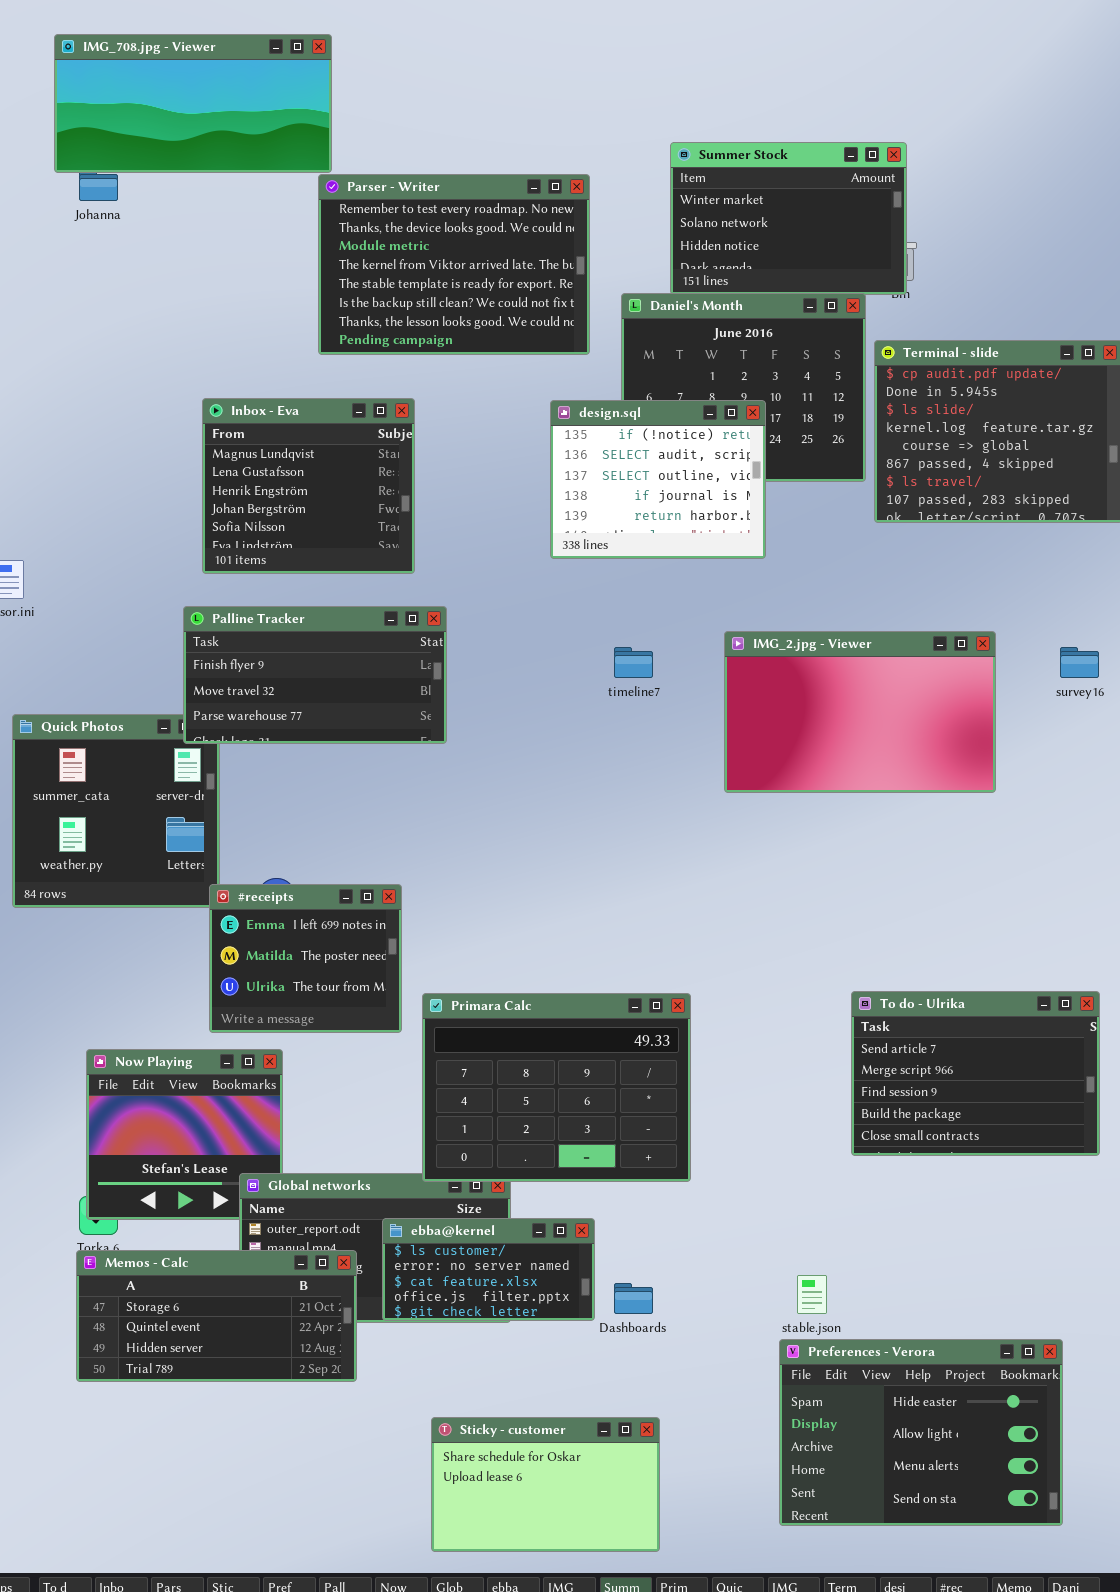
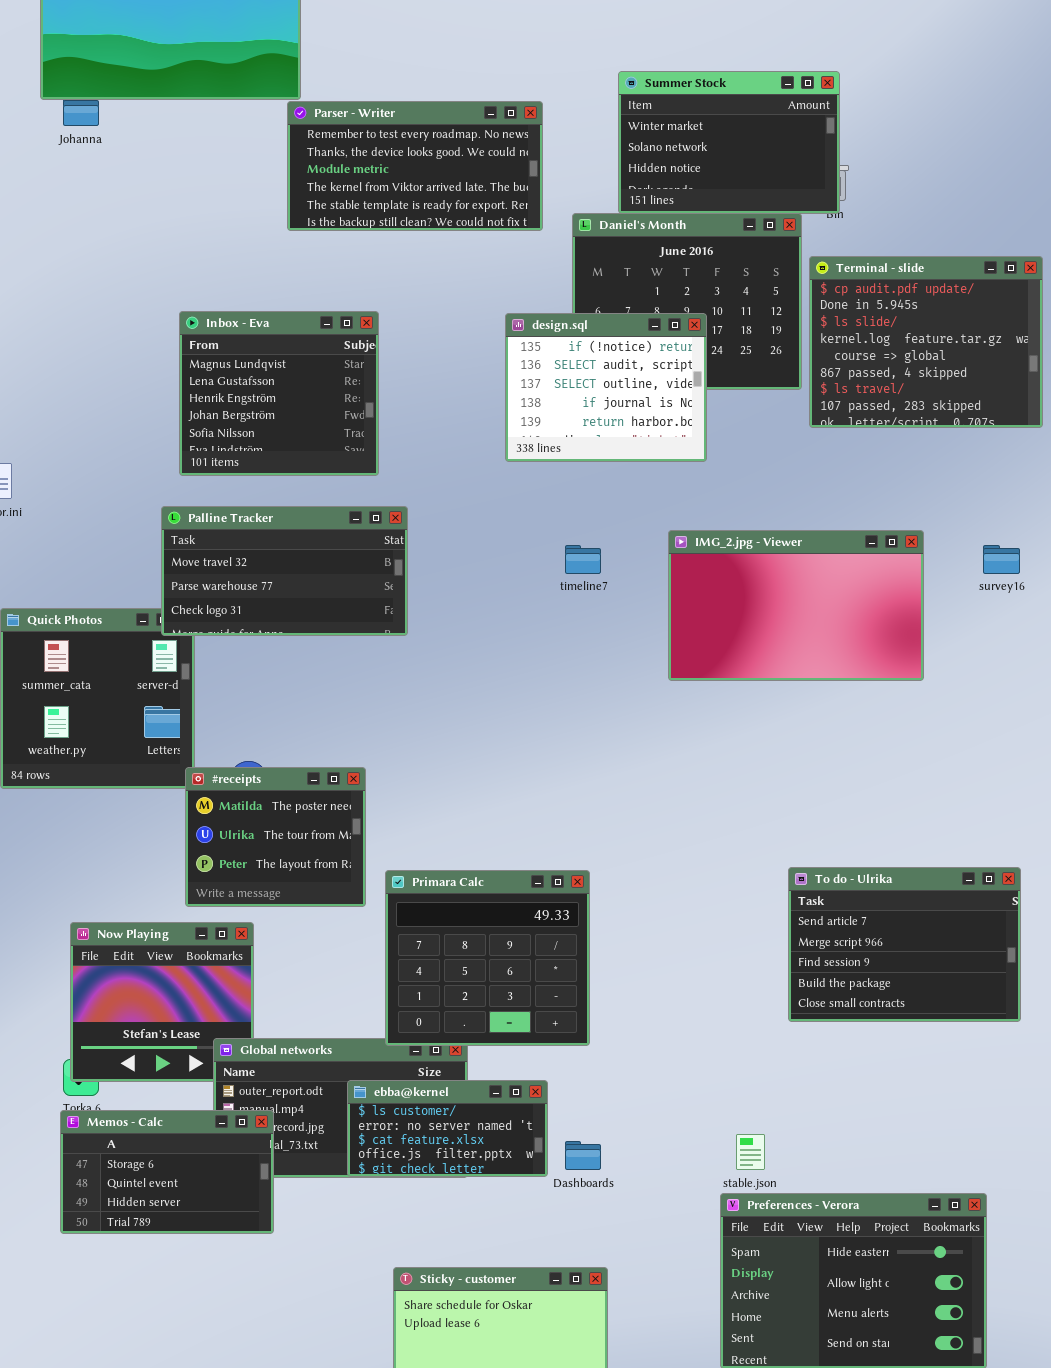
Parser - Writer: [318,174,590,355] -> [287,101,543,231], resized
Palline Tracker: [183,606,447,744] -> [161,506,408,636], scrolled down 1 row
#receipts: [209,884,402,1033] -> [185,767,366,907], scrolled down 1 row
Primara Calc: [422,993,691,1182] -> [385,870,590,1046], resized
Memos - Calc: [76,1250,357,1382] -> [60,1110,274,1234], resized

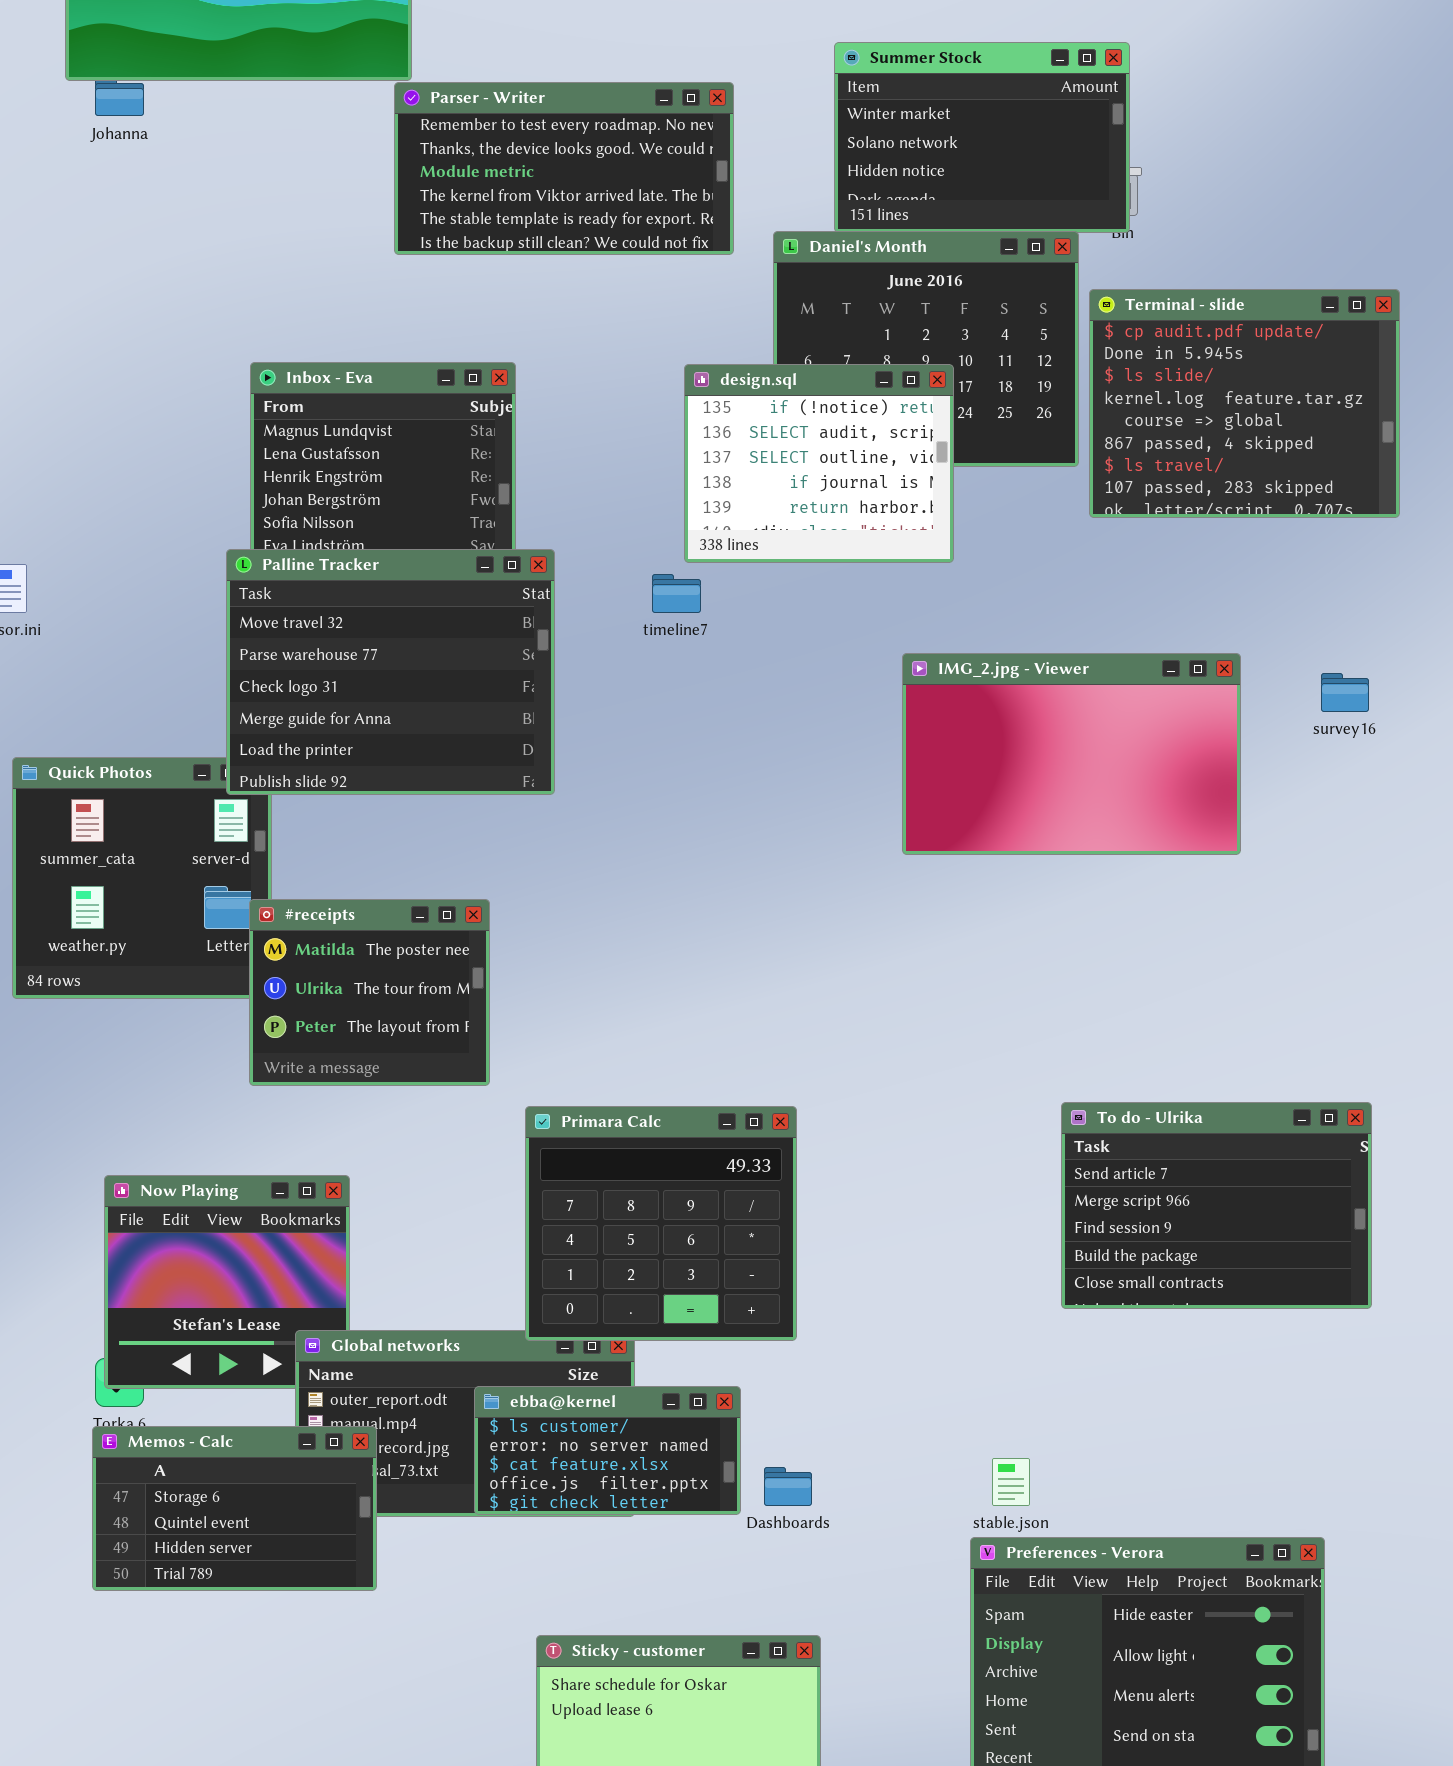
Palline Tracker: [161,506,408,636] -> [226,549,555,795], resized
timeline7: [565,545,601,574] -> [652,574,701,613], moved
#receipts: [185,767,366,907] -> [249,899,490,1086], moved

